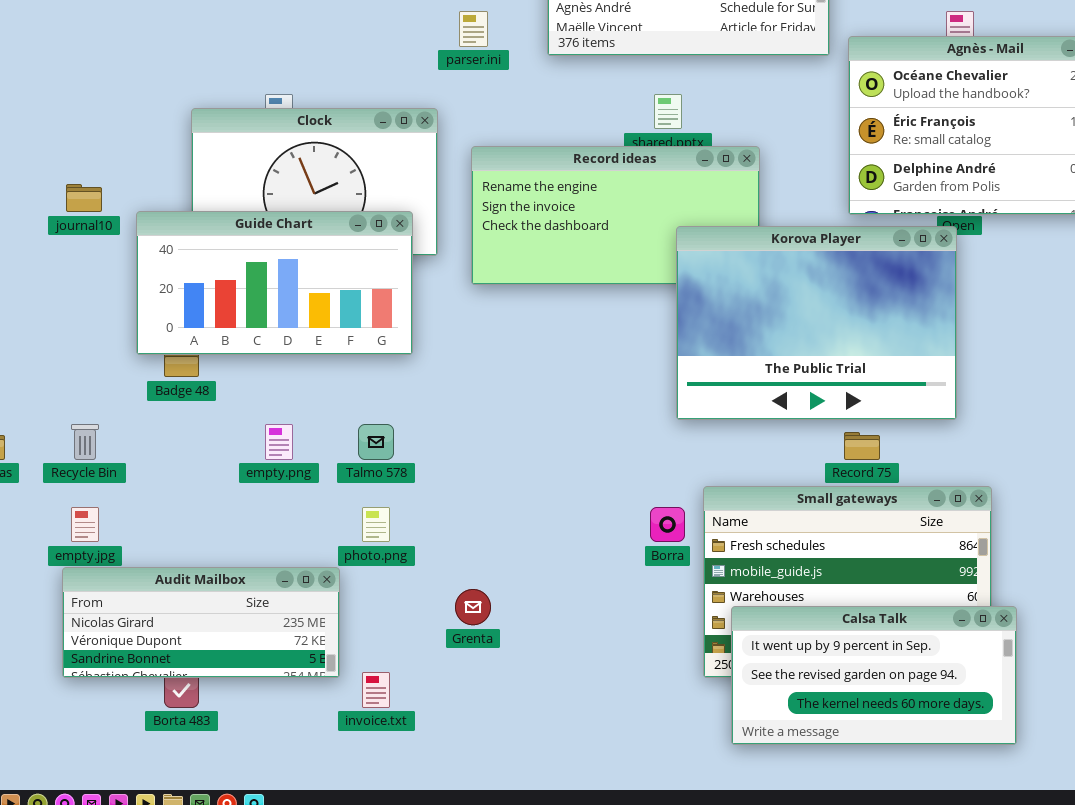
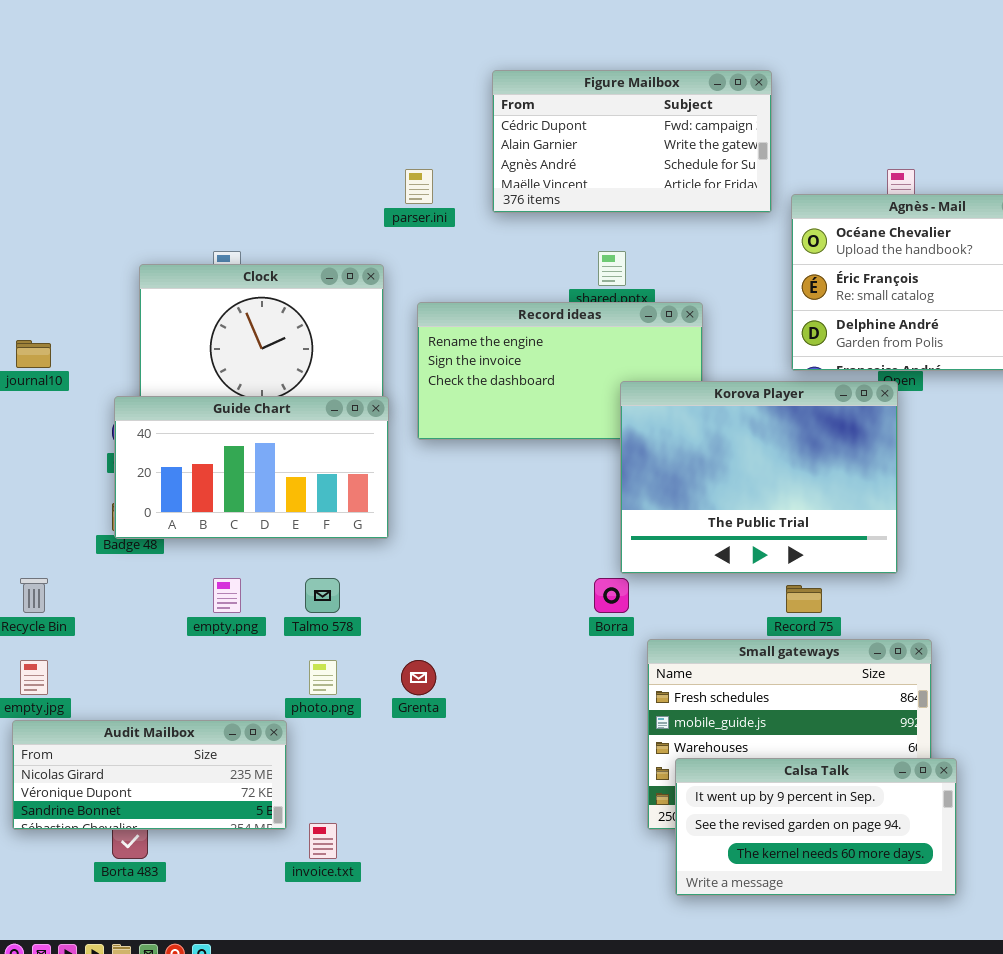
Guide Chart: [136,211,413,355] -> [114,396,389,539], moved
Borra: [650,507,685,542] -> [594,578,629,613], moved
Grenta: [455,589,491,625] -> [401,660,436,695], moved

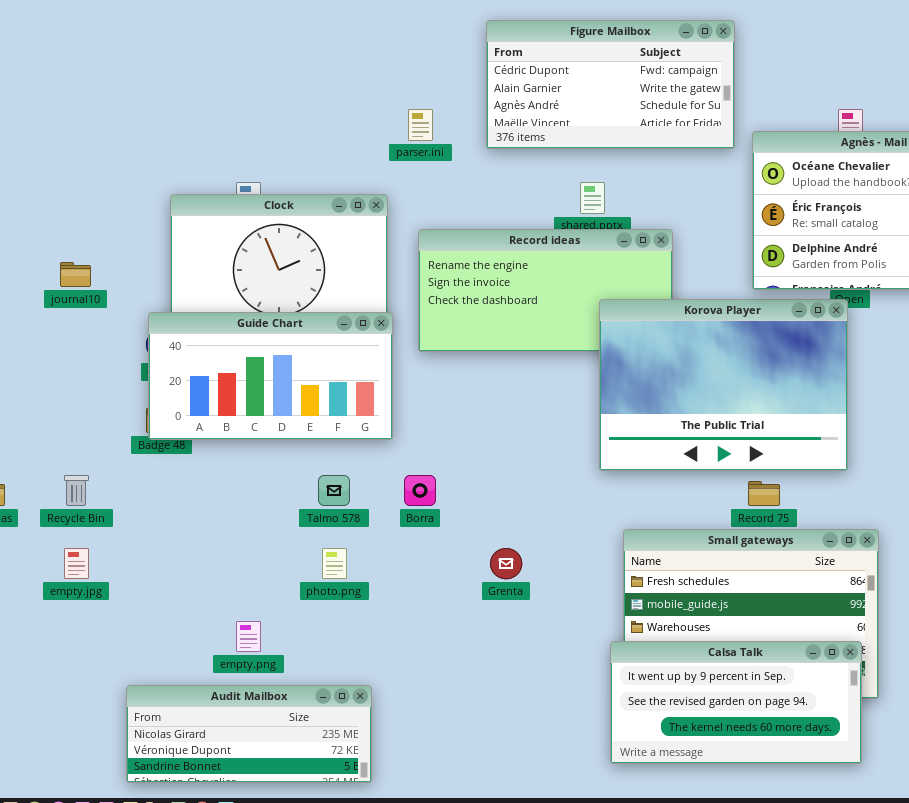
empty.png: [213,578,241,613] -> [236,621,261,652], moved
Borra: [594,578,629,613] -> [404,475,436,506], moved
Grenta: [401,660,436,695] -> [490,548,522,579], moved
Audit Mailbox: [12,720,287,830] -> [126,685,372,783], moved
Calsa Talk: [675,758,957,896] -> [610,641,862,764], moved

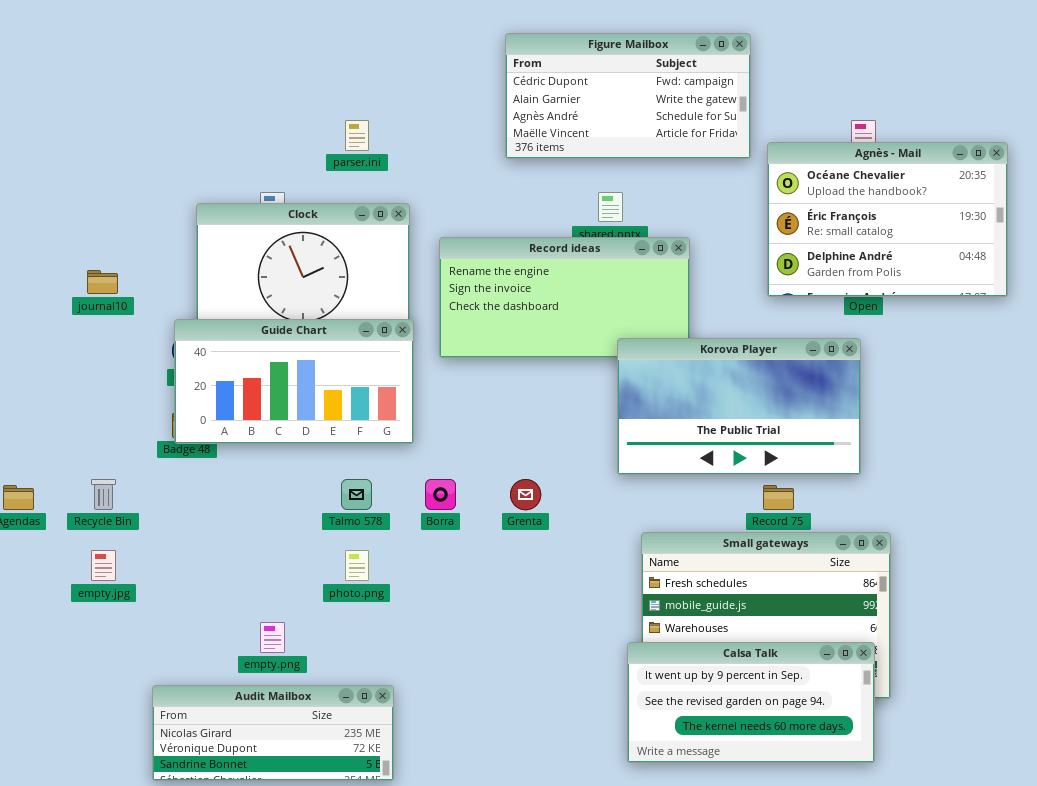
parser.ini: [408,109,433,141] -> [345,120,369,151], moved
Korova Player: [599,299,848,471] -> [617,338,861,475], resized
Grenta: [490,548,522,579] -> [510,479,541,510], moved

